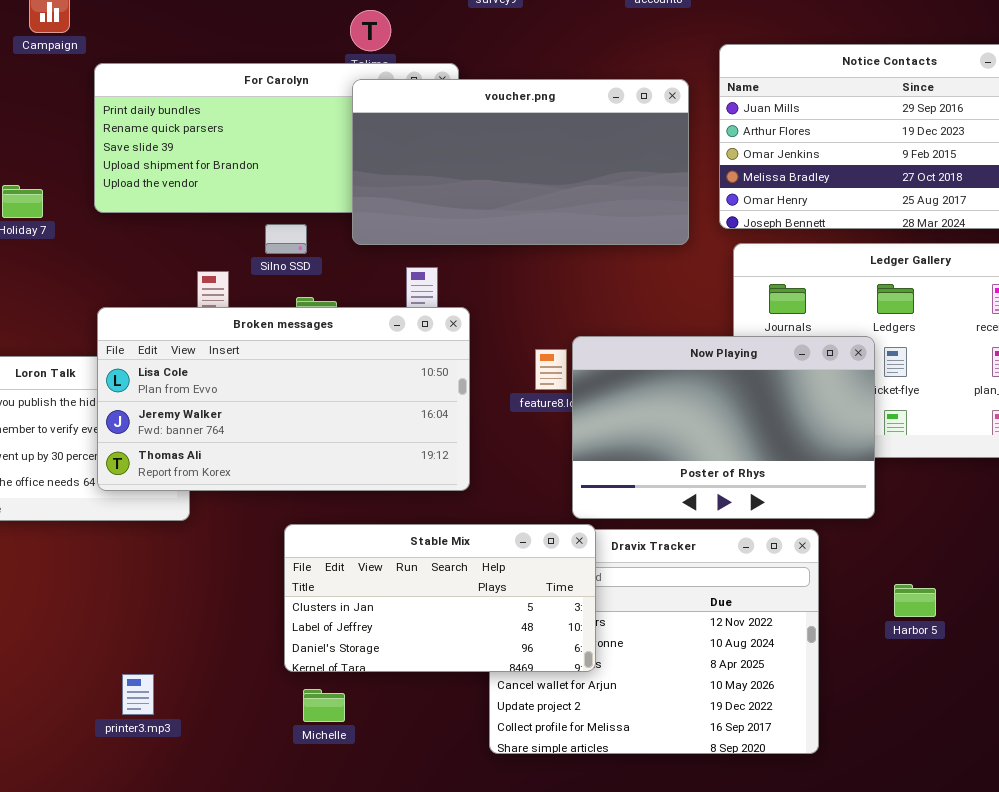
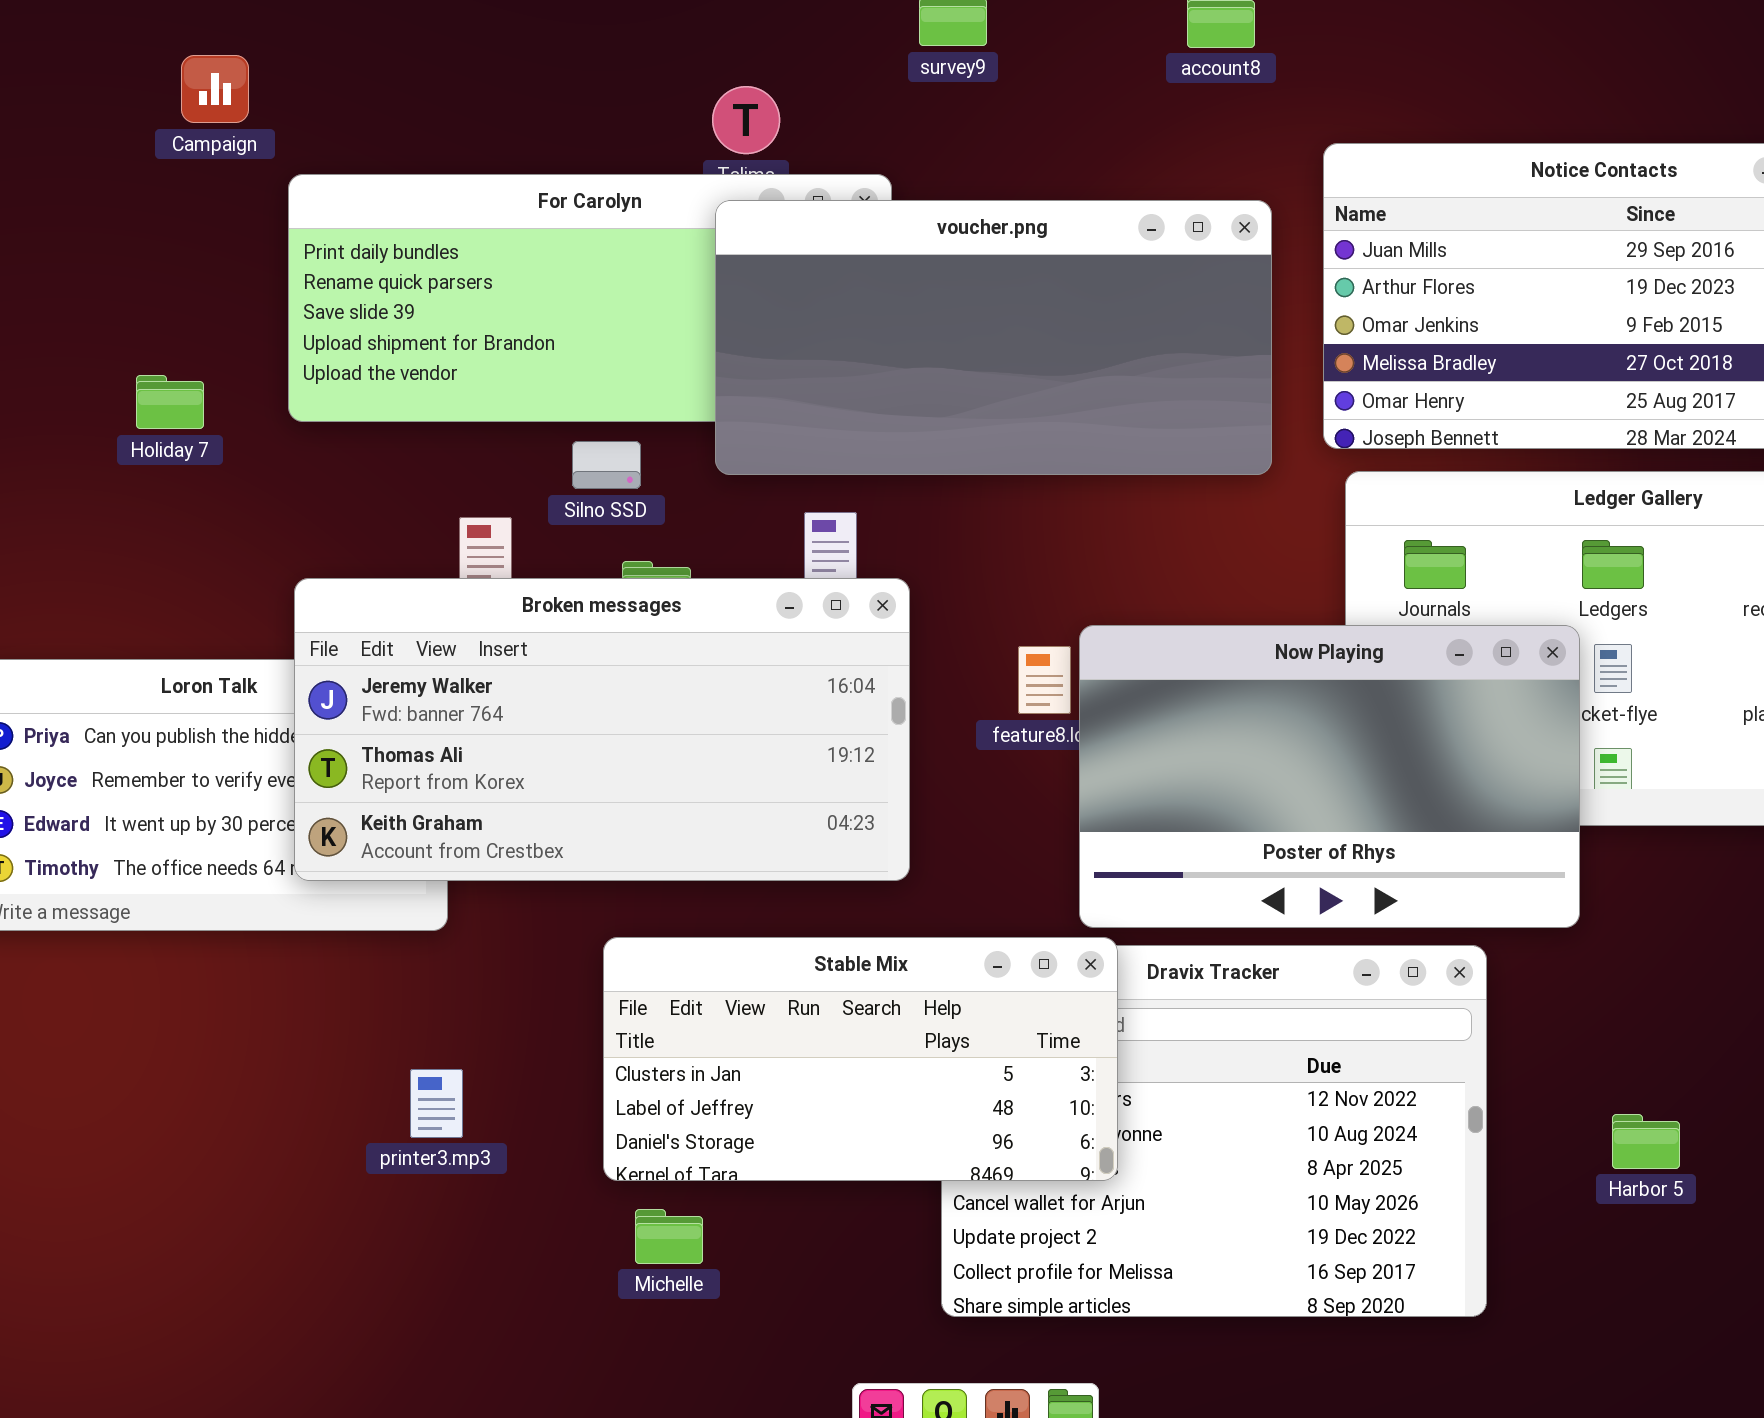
Broken messages: [97,307,470,491] -> [294,578,910,881], scrolled down 1 row
Harbor 5: [894,584,936,617] -> [1612,1114,1680,1169], moved
printer3.mp3: [122,674,154,715] -> [410,1069,463,1138], moved

